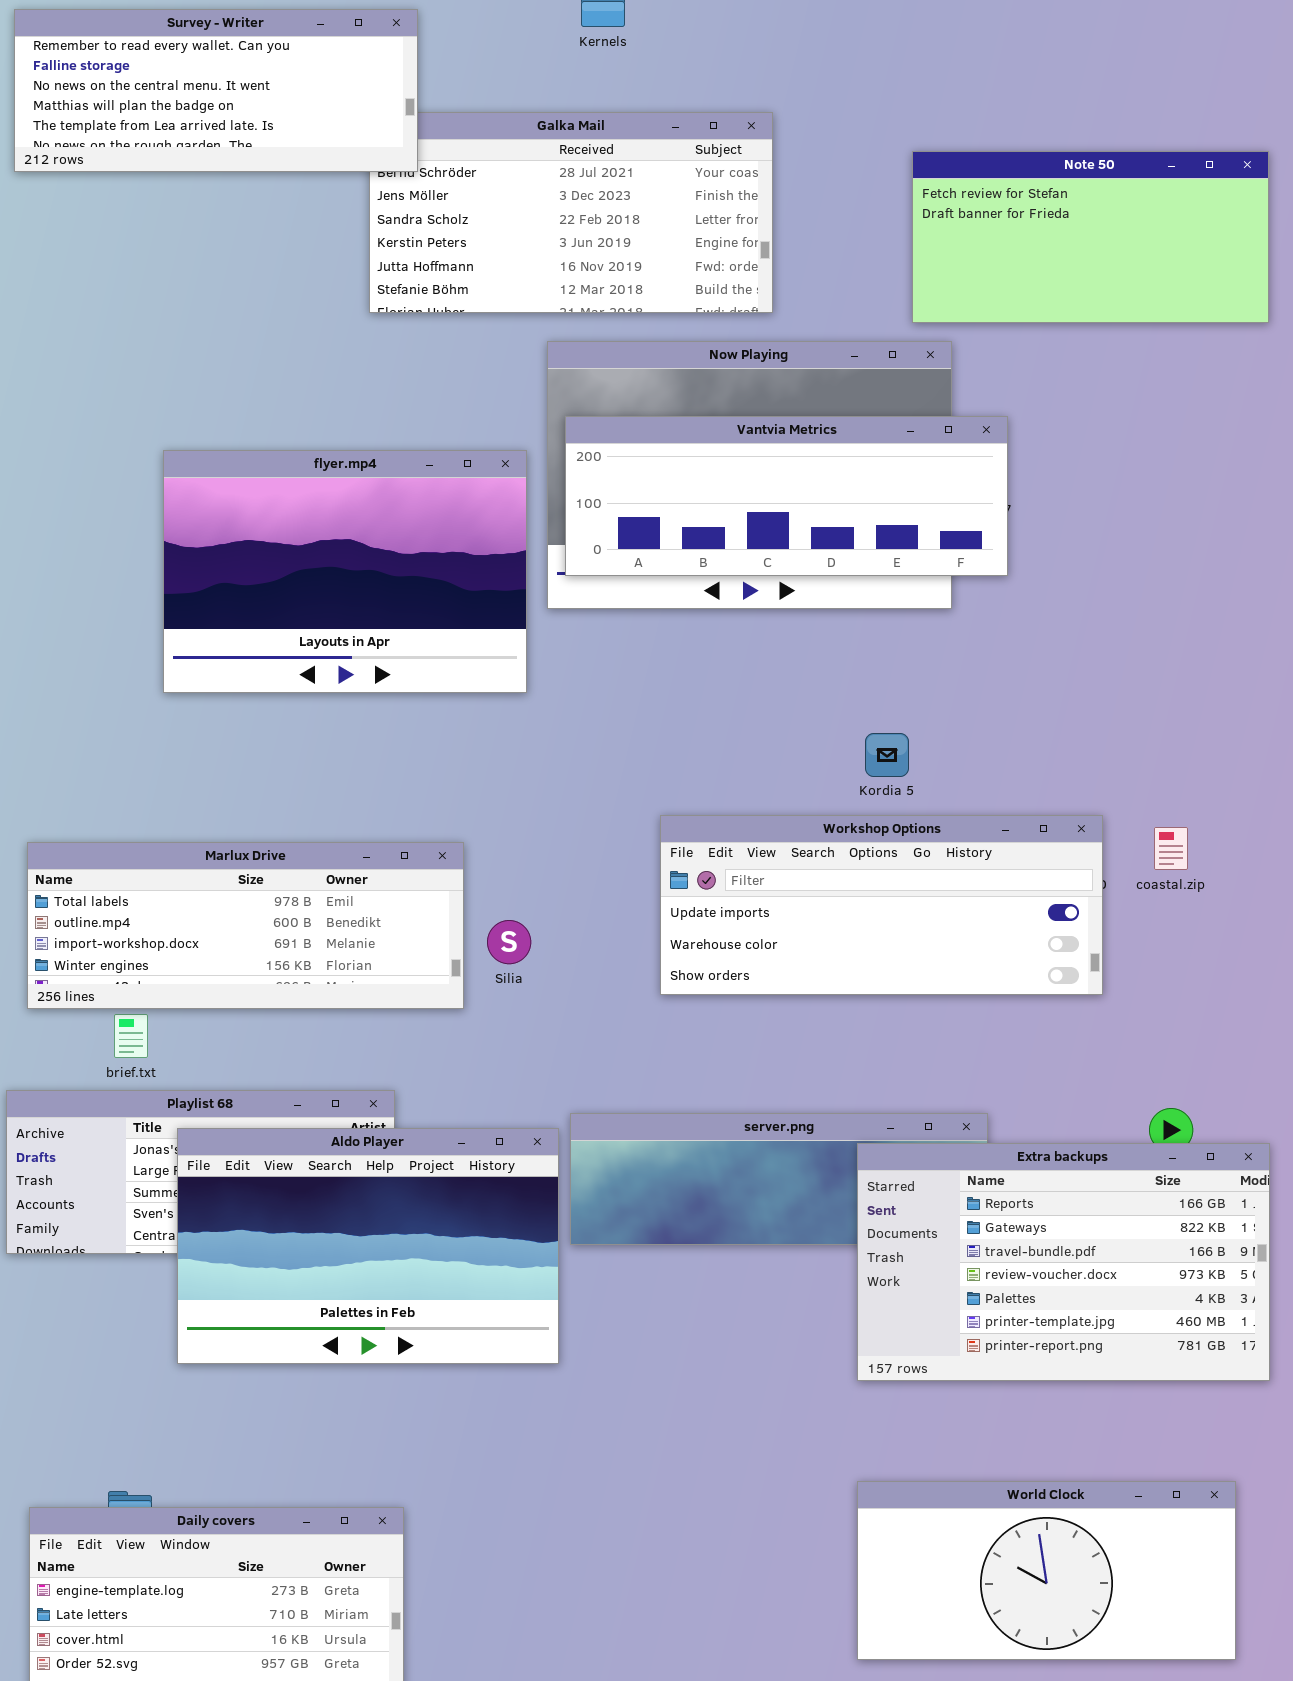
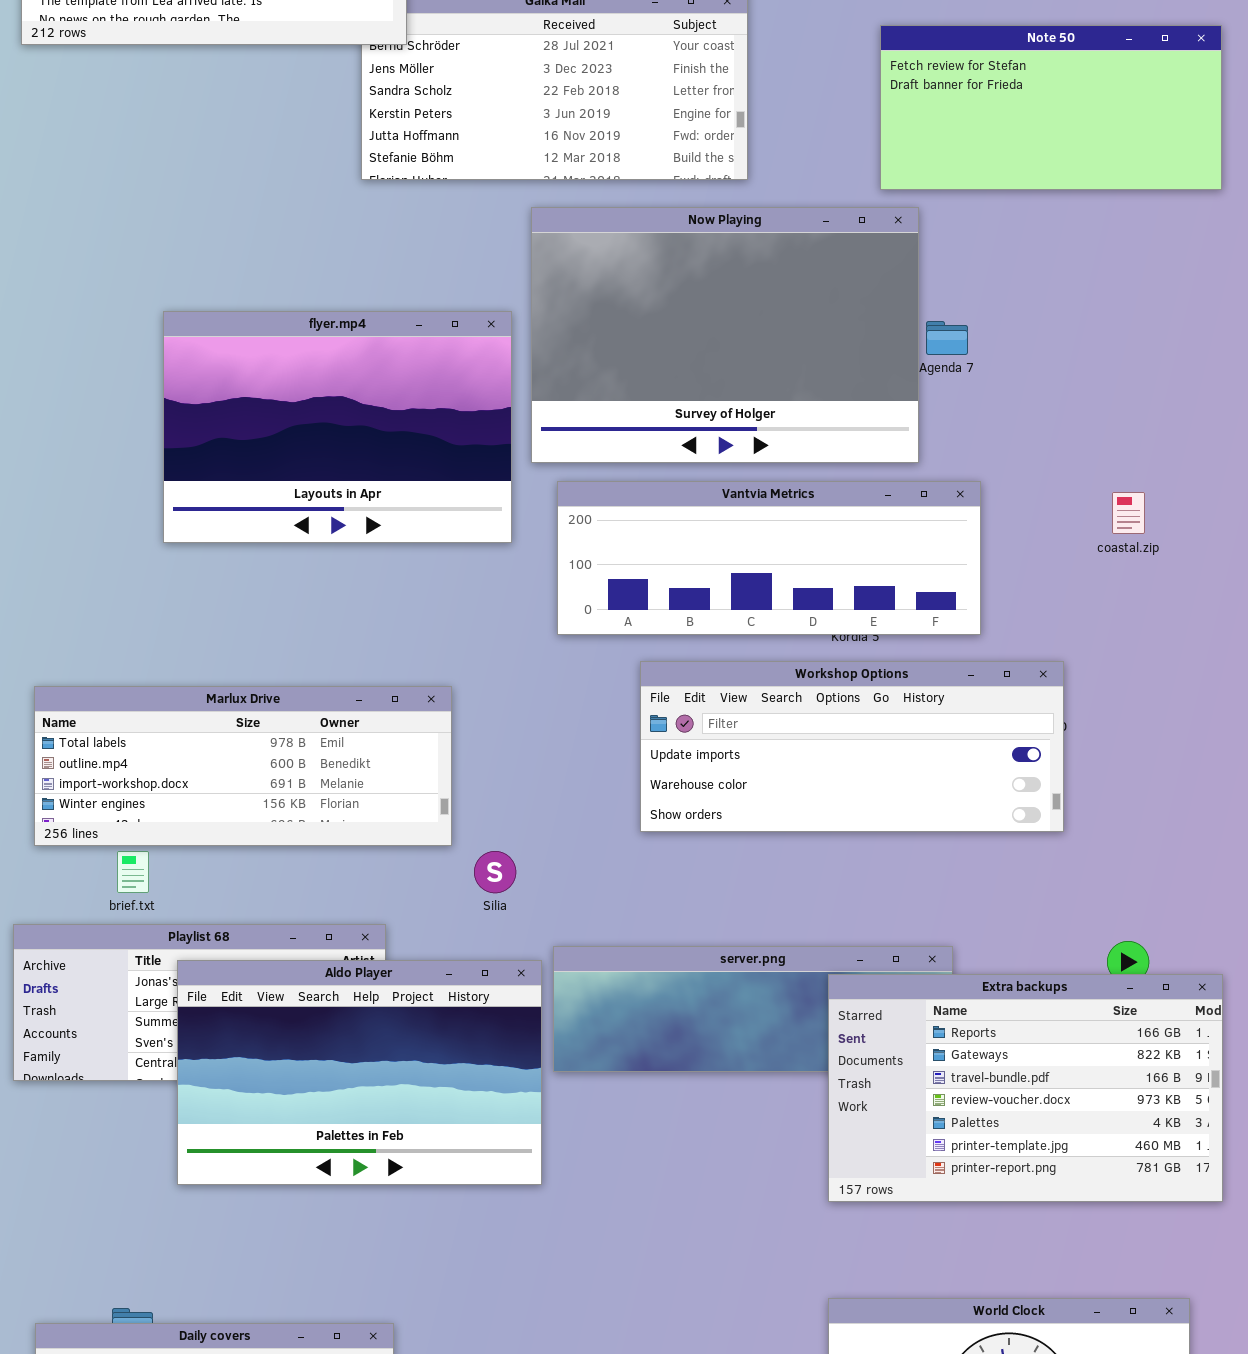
Vantvia Metrics: [565,416,1008,576] -> [557,481,981,635], moved
coastal.zip: [1154,827,1188,870] -> [1112,492,1145,534], moved
Silia: [487,920,531,964] -> [474,851,516,893], moved

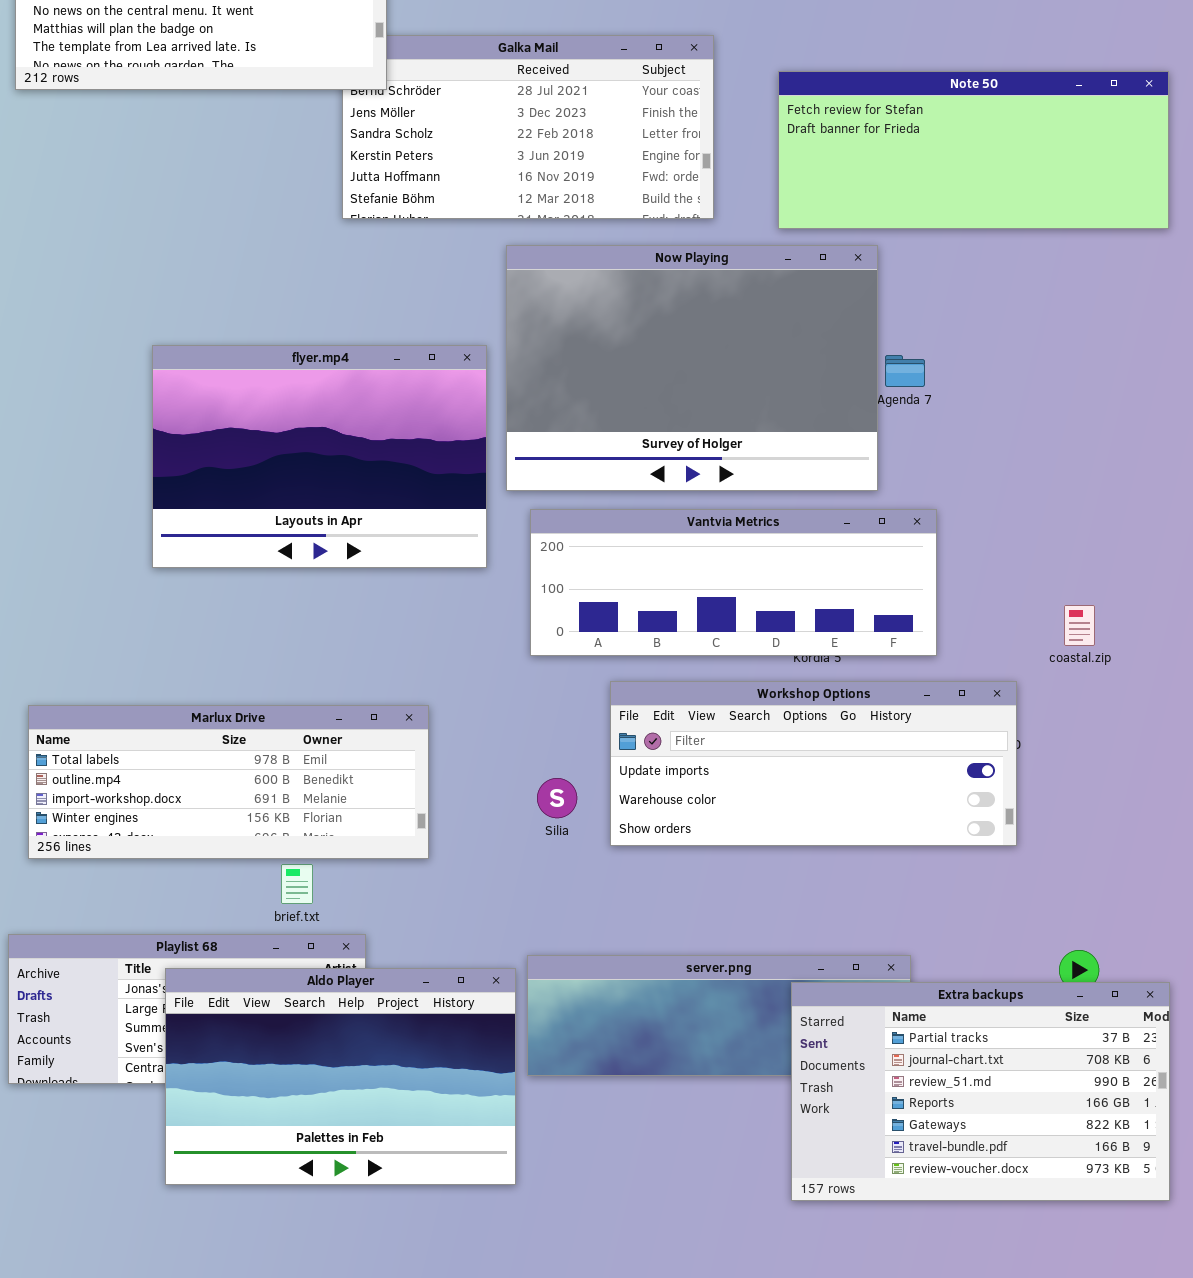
Note 50: [880,25,1222,190] -> [778,71,1169,229], resized
coastal.zip: [1112,492,1145,534] -> [1064,605,1095,646], moved
brief.txt: [117,851,149,893] -> [281,864,313,904], moved
Silia: [474,851,516,893] -> [537,778,577,818], moved
Extra backups: [828,974,1223,1202] -> [791,982,1170,1201], scrolled up 3 rows

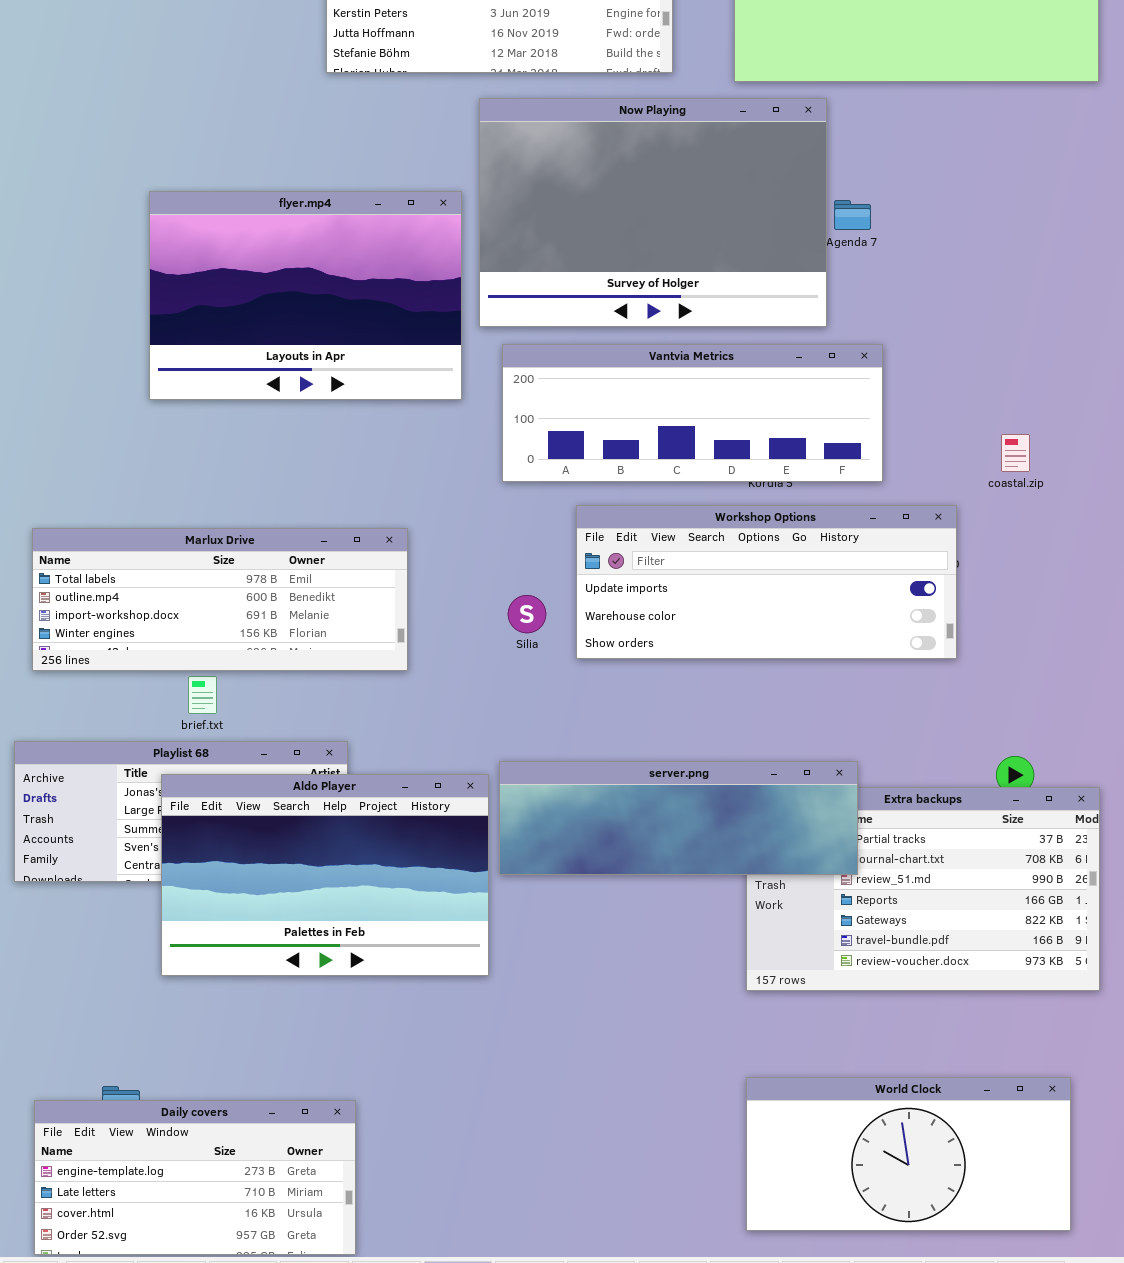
brief.txt: [281,864,313,904] -> [188,676,217,714], moved
server.png: [527,955,911,1076] -> [499,761,858,875], raised

